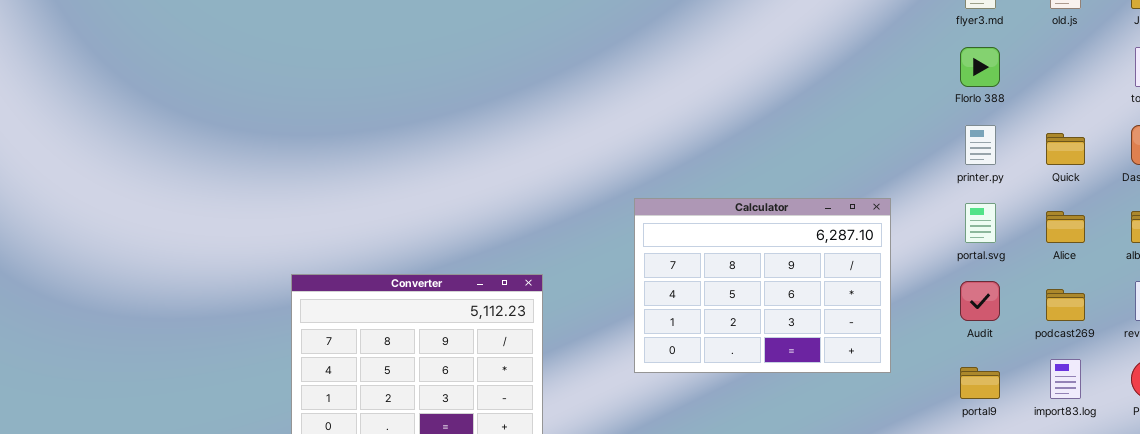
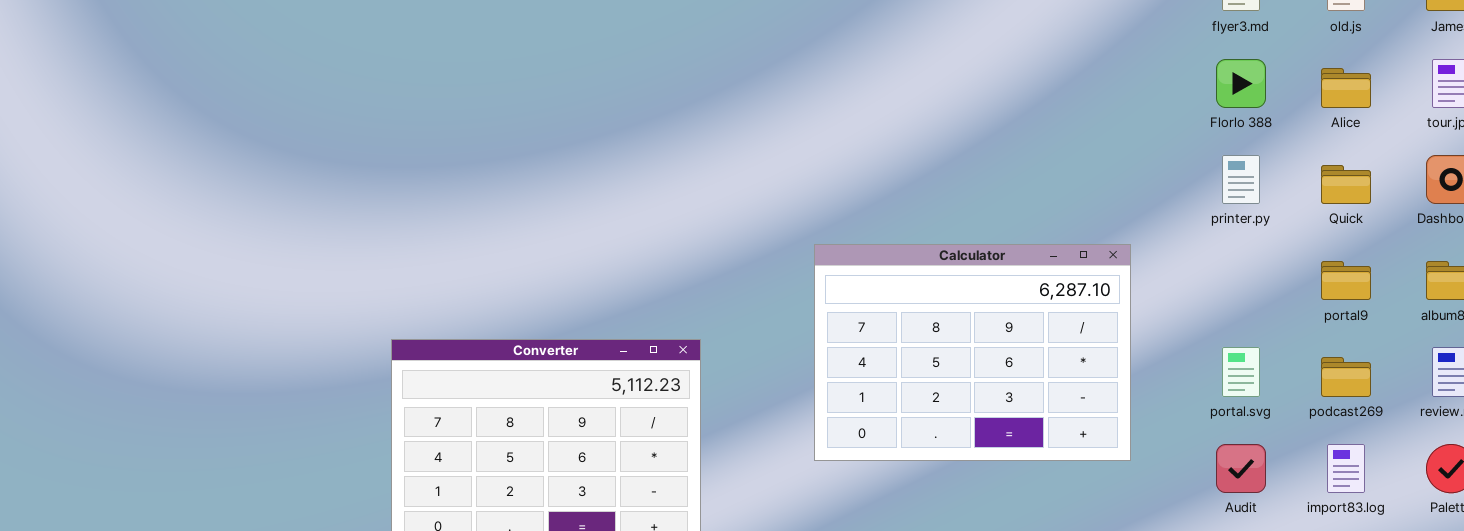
portal.svg: [965,203,996,243] -> [1222,347,1260,397], moved
Alice: [1046,211,1085,243] -> [1321,68,1371,108], moved
Audit: [960,281,1000,321] -> [1216,444,1266,493], moved
portal9: [960,367,1000,399] -> [1321,261,1371,300], moved

